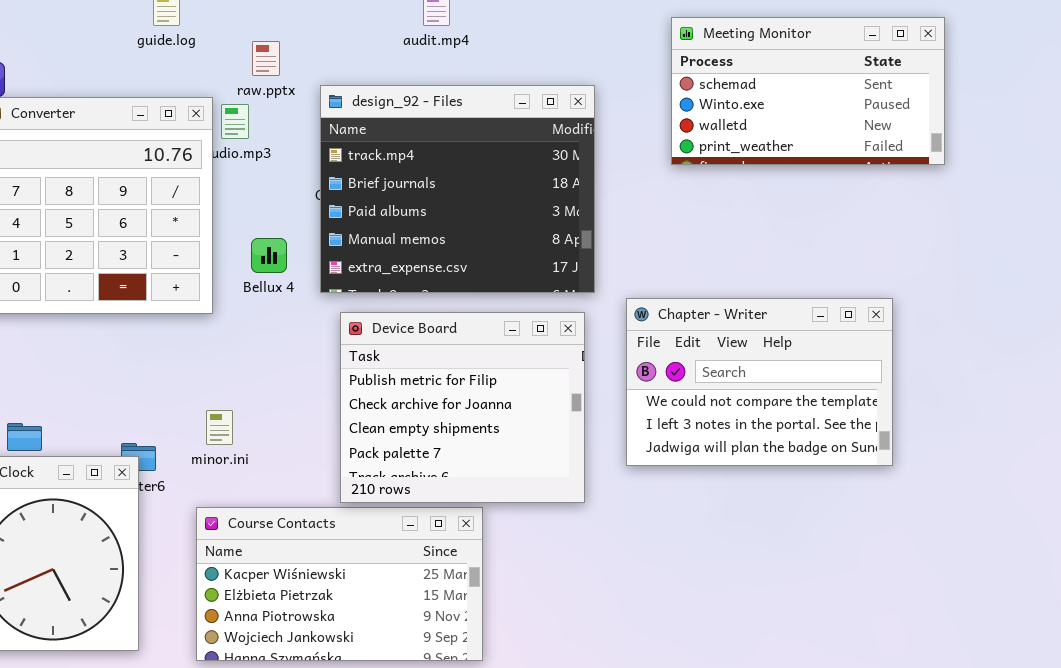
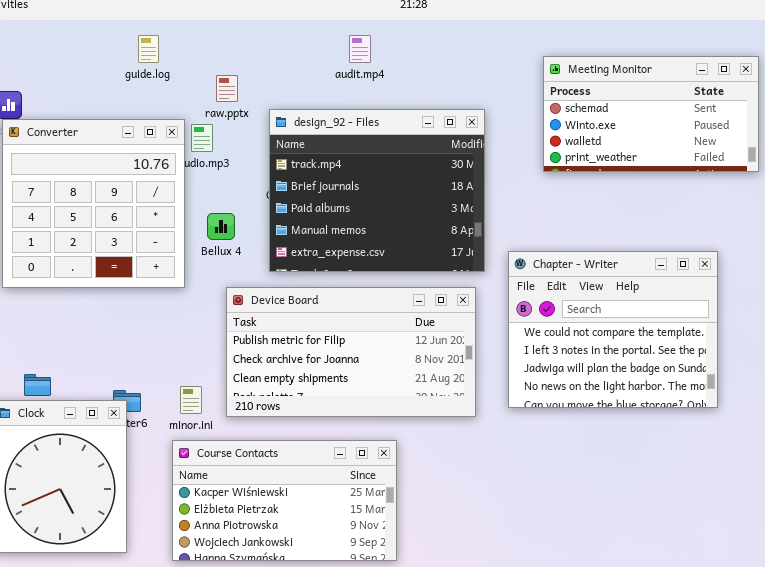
Bellux 4: [251,238,287,273] -> [207,213,235,240], moved
Chapter - Writer: [626,298,893,466] -> [508,251,718,408], resized
Device Board: [340,312,585,503] -> [226,287,476,417], resized
minor.ini: [206,410,233,445] -> [180,386,202,414], moved

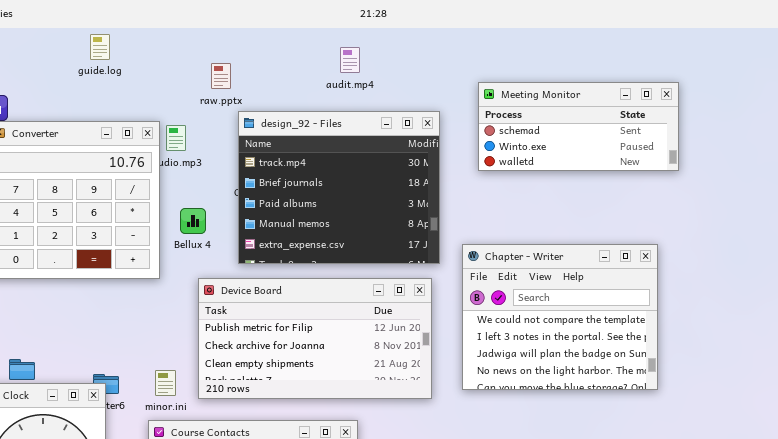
guide.log: [138,35,159,63] -> [90,34,110,60], moved
audit.mp4: [349,35,371,63] -> [340,47,360,73], moved
Meeting Monitor: [543,56,759,172] -> [478,82,679,171], moved, resized
raw.pptx: [216,75,238,102] -> [211,63,231,89], moved

